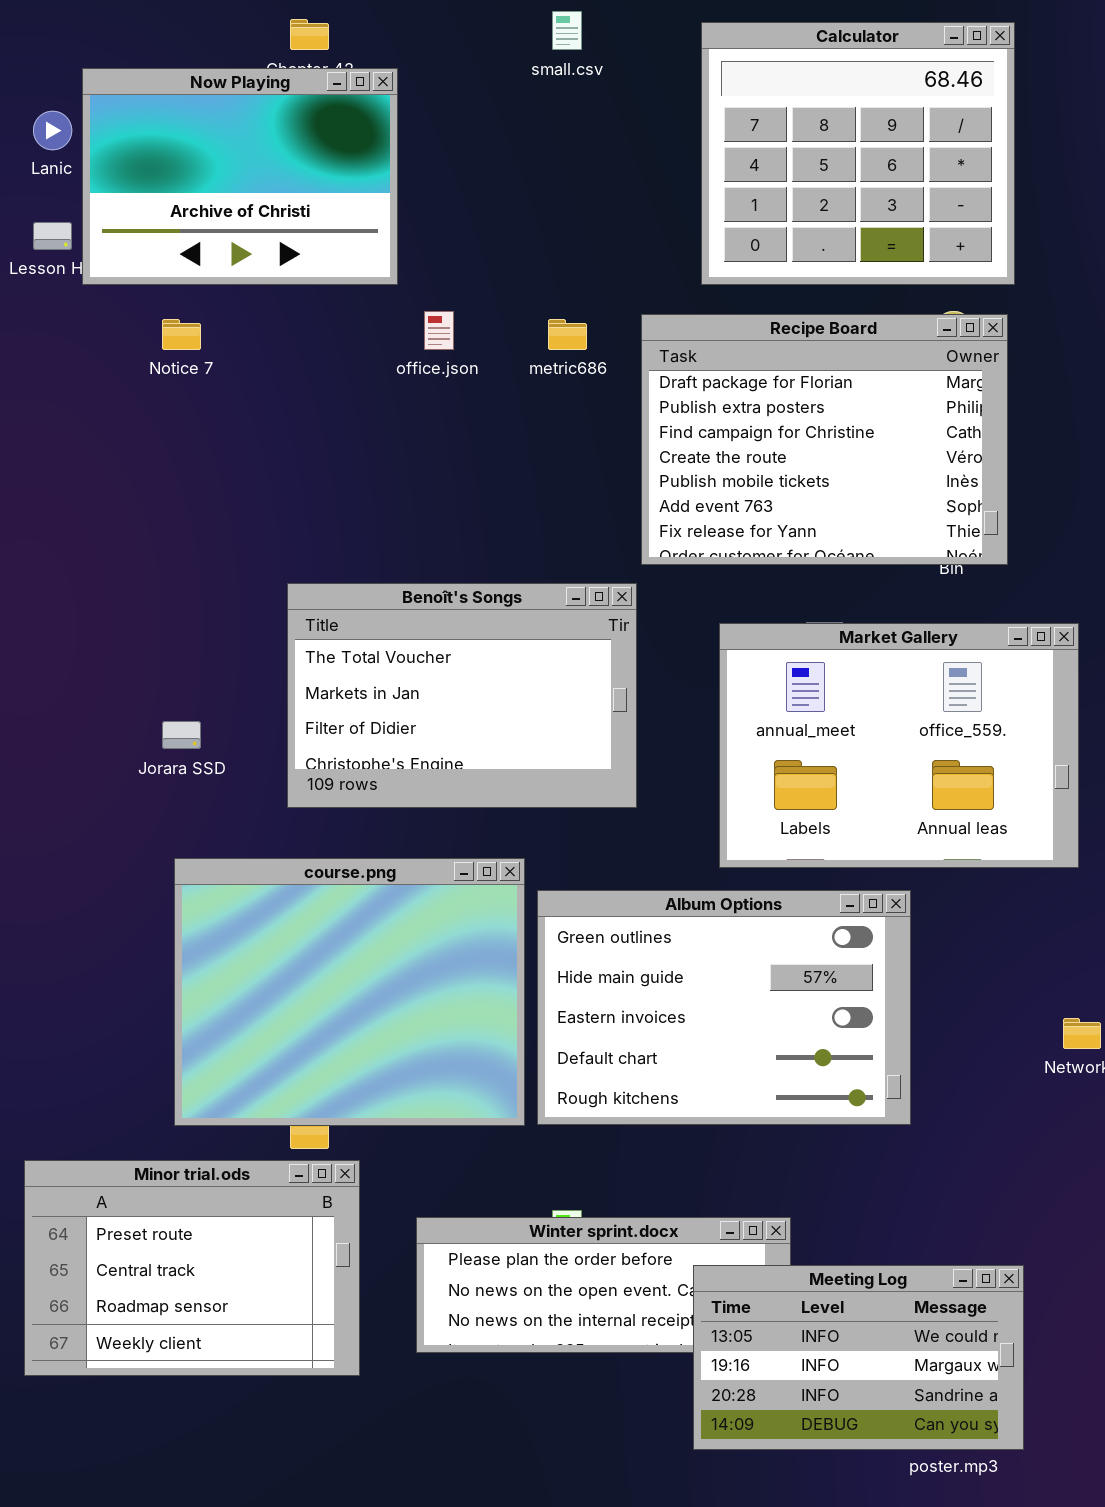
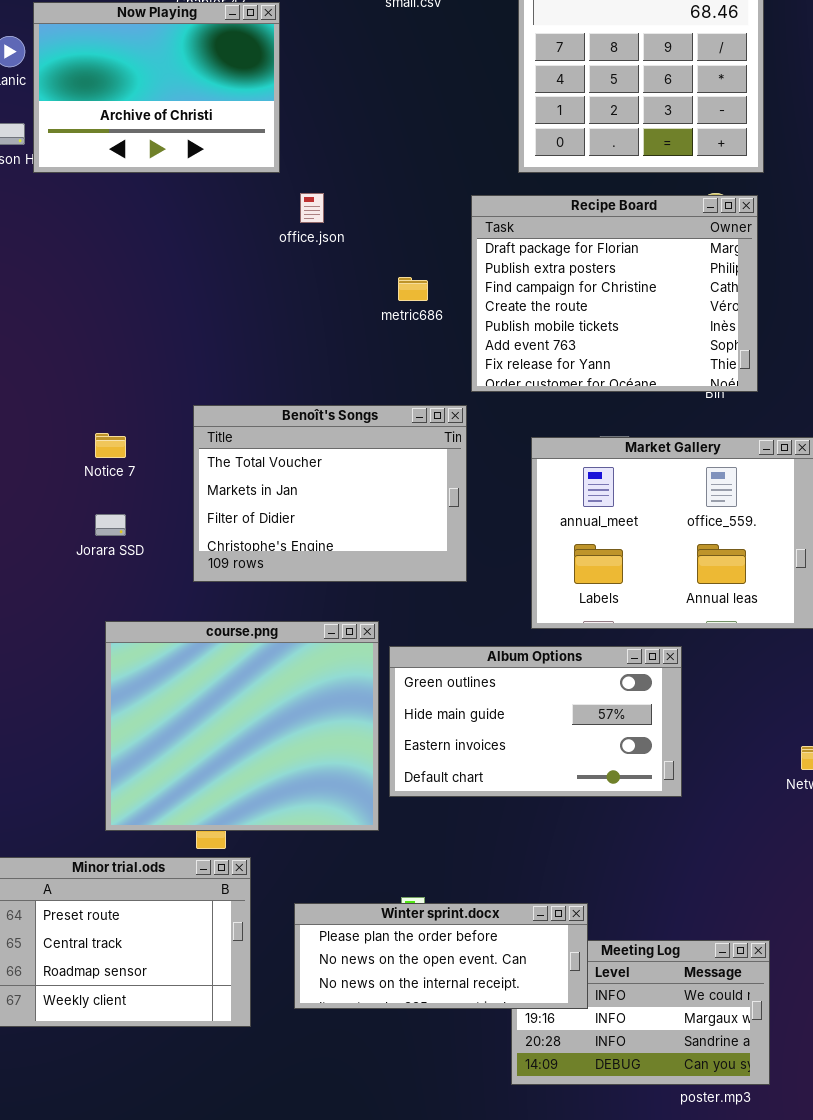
Notice 7: [162,319,201,350] -> [95,433,126,458], moved
metric686: [548,319,587,350] -> [398,277,428,301], moved
Album Options: [537,890,911,1125] -> [389,646,682,797], resized
Winter sprint.docx: [416,1217,791,1353] -> [294,903,588,1009], raised

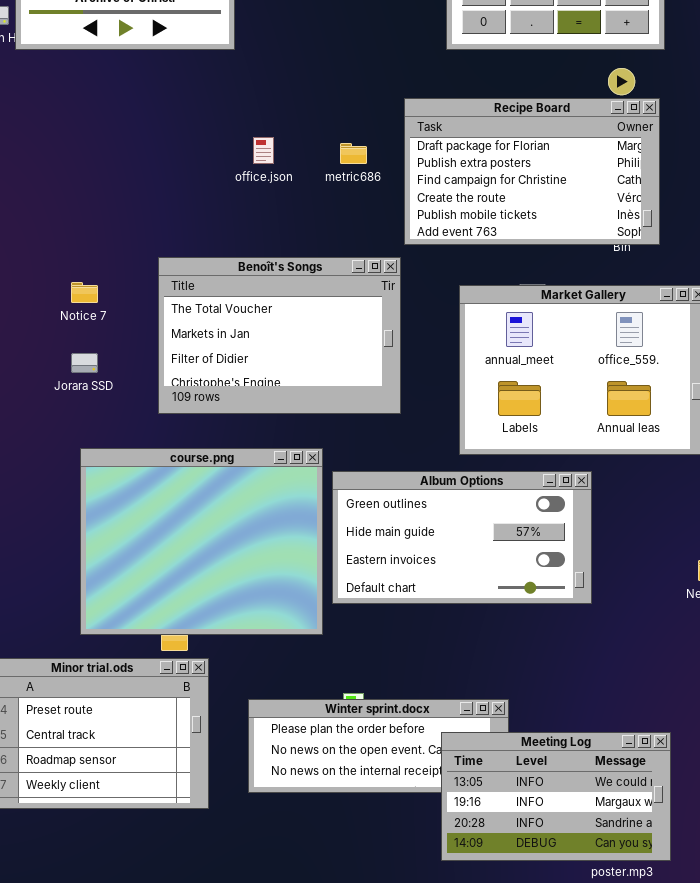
office.json: [300,193,324,223] -> [253,137,274,164], moved
Recipe Board: [471,195,758,392] -> [404,98,660,245], resized
Meeting Log: [511,940,770,1085] -> [441,732,671,861], raised

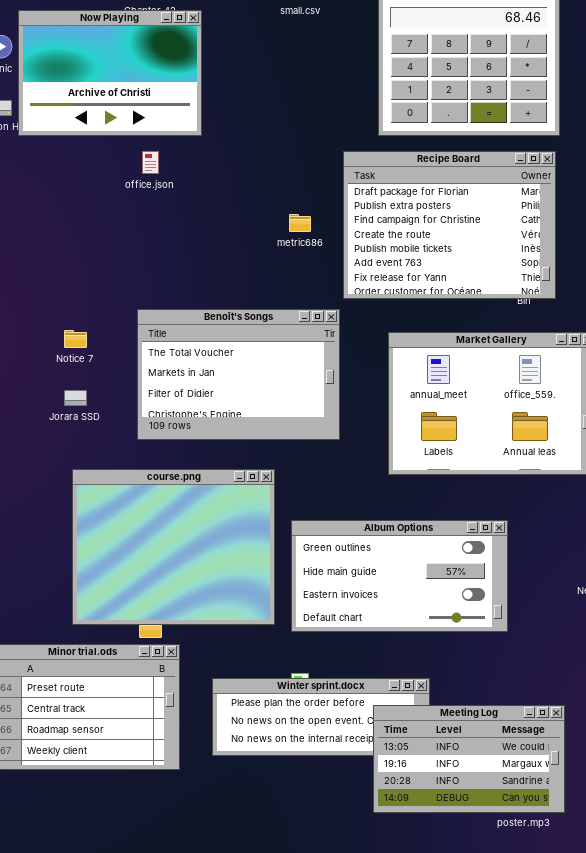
Recipe Board: [404,98,660,245] -> [343,151,556,299], resized
office.json: [253,137,274,164] -> [142,151,159,174], moved
Album Options: [332,471,592,604] -> [291,520,508,632], moved

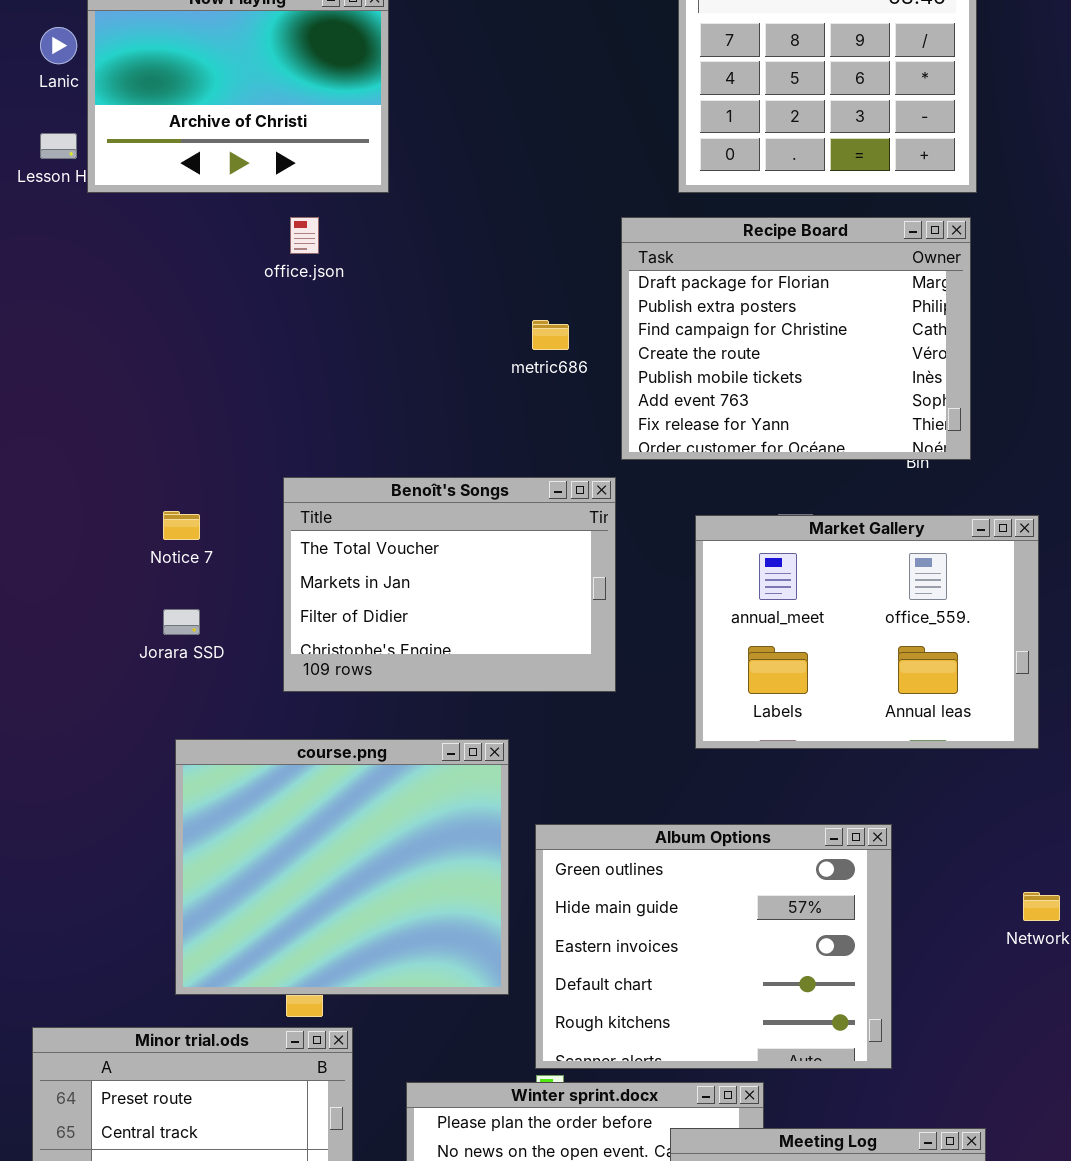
Album Options: [291,520,508,632] -> [535,824,892,1069], resized

